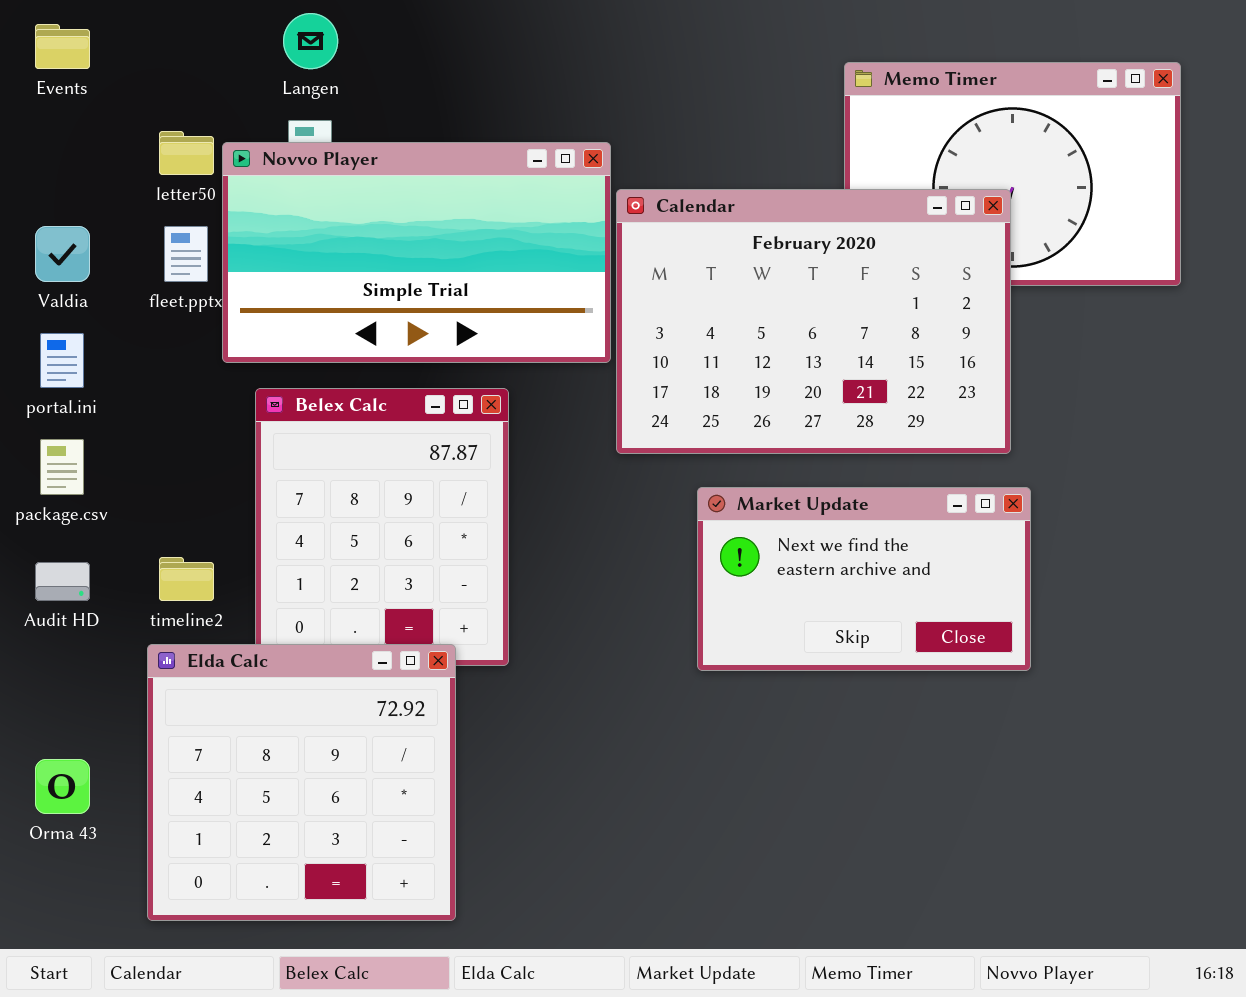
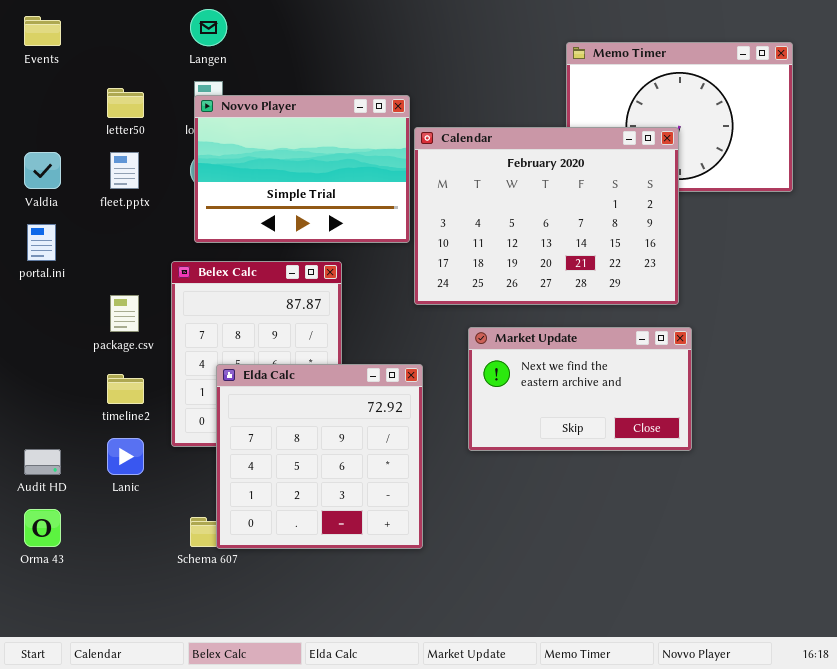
Novvo Player: [222,142,611,363] -> [194,95,410,243], resized
package.csv: [40,439,84,495] -> [110,295,139,332], moved
Audit HD: [35,562,90,601] -> [24,449,61,475], moved
Elda Calc: [147,644,456,921] -> [216,364,423,549], moved

